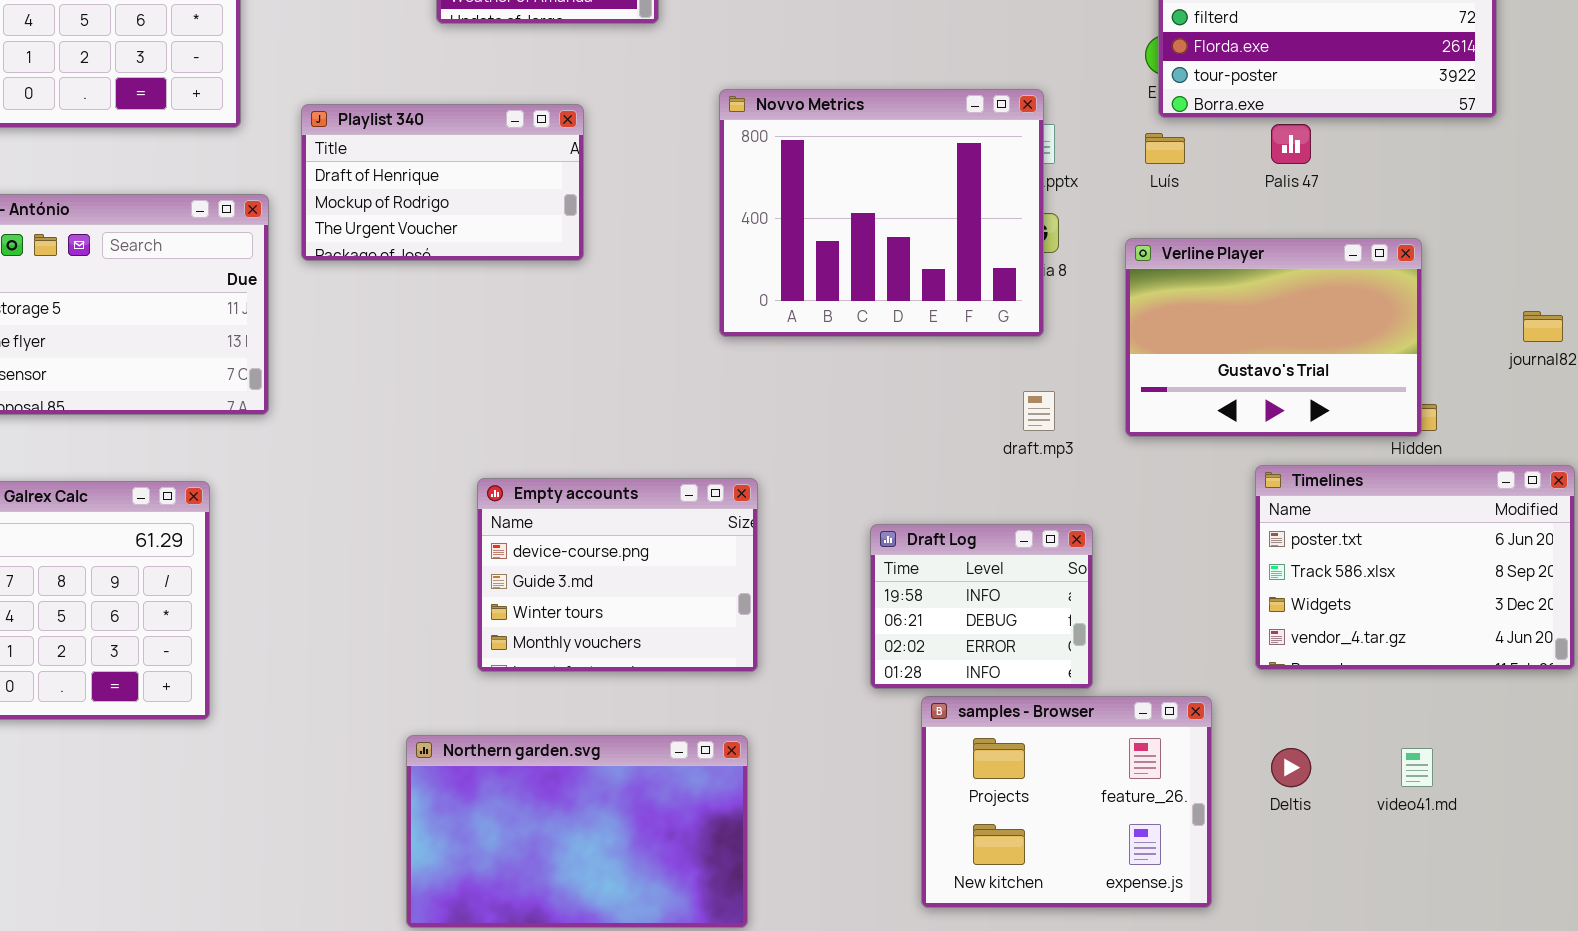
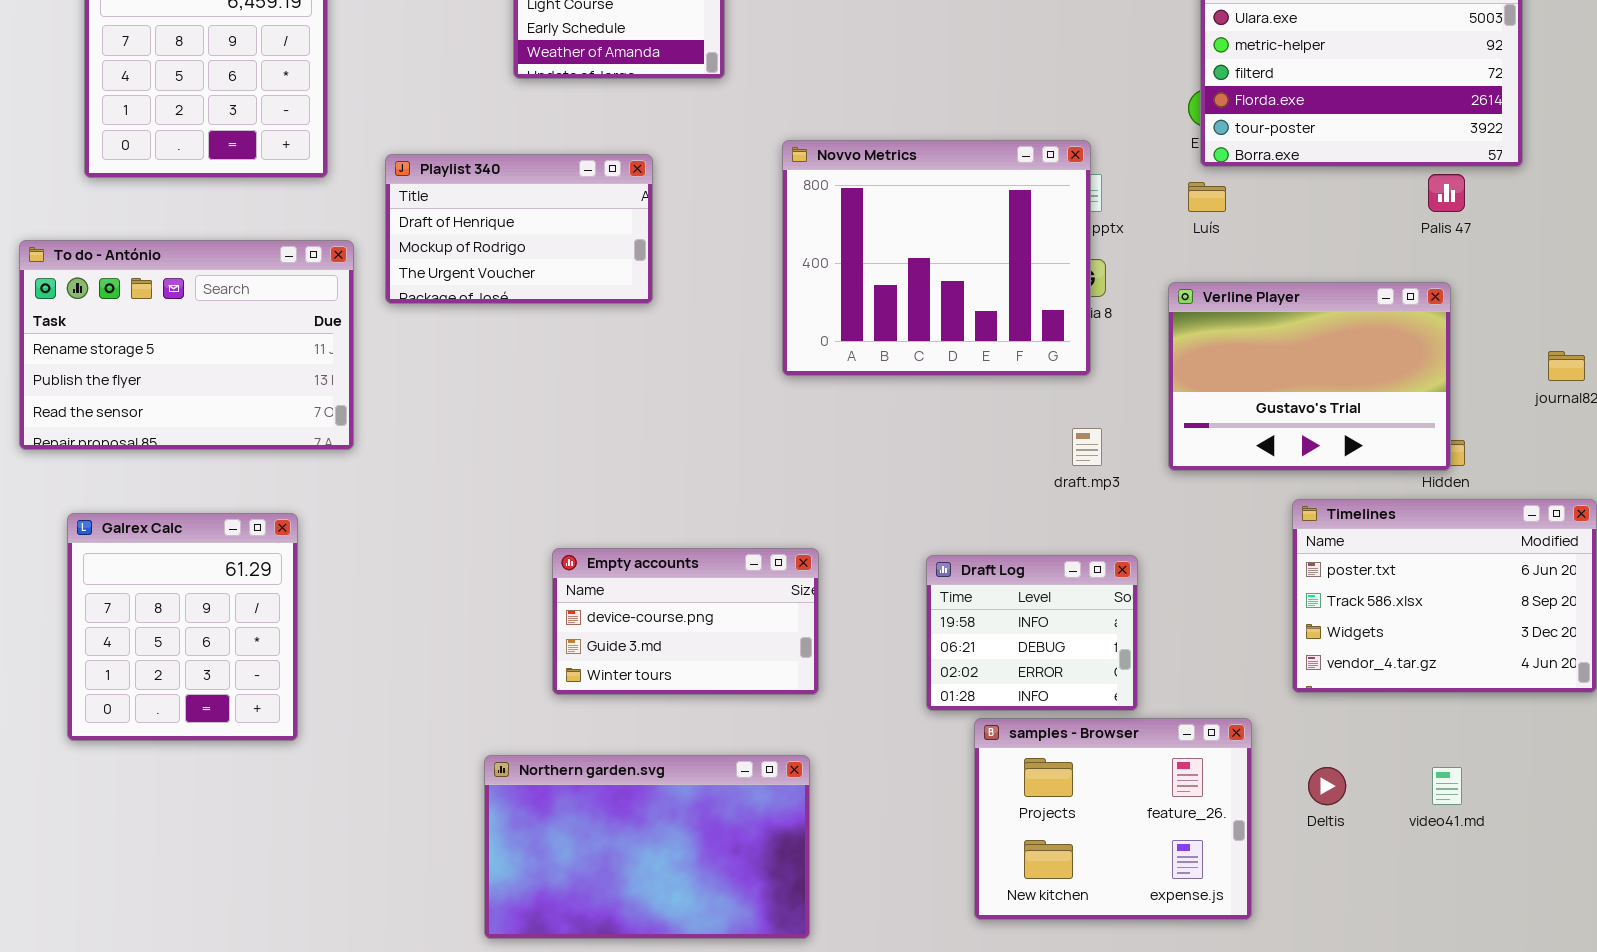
Palis 47: [1271,124,1311,164] -> [1428,174,1465,212], moved
Empty accounts: [477,478,758,672] -> [552,548,819,695], resized

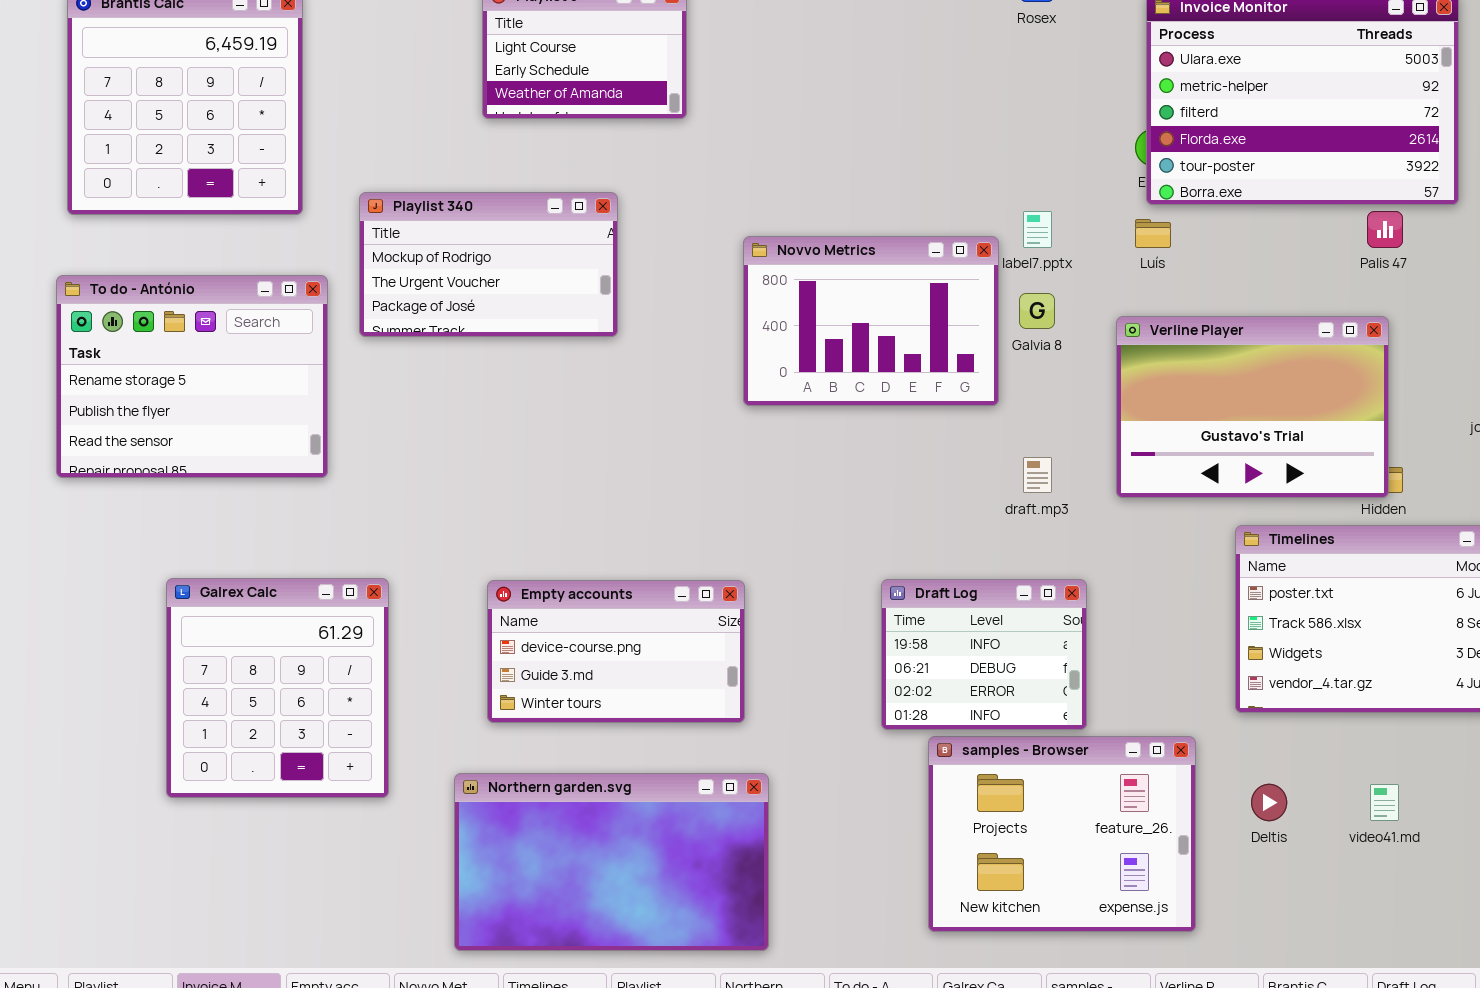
Novvo Metrics: [782,140,1091,376] -> [743,236,999,406], resized
Playlist 340: [385,154,653,304] -> [359,192,618,337], scrolled down 1 row
To do - António: [19,240,354,450] -> [56,275,328,478], resized
Galrex Calc: [67,513,298,741] -> [166,578,389,798], moved
Empty accounts: [552,548,819,695] -> [487,580,745,723], moved

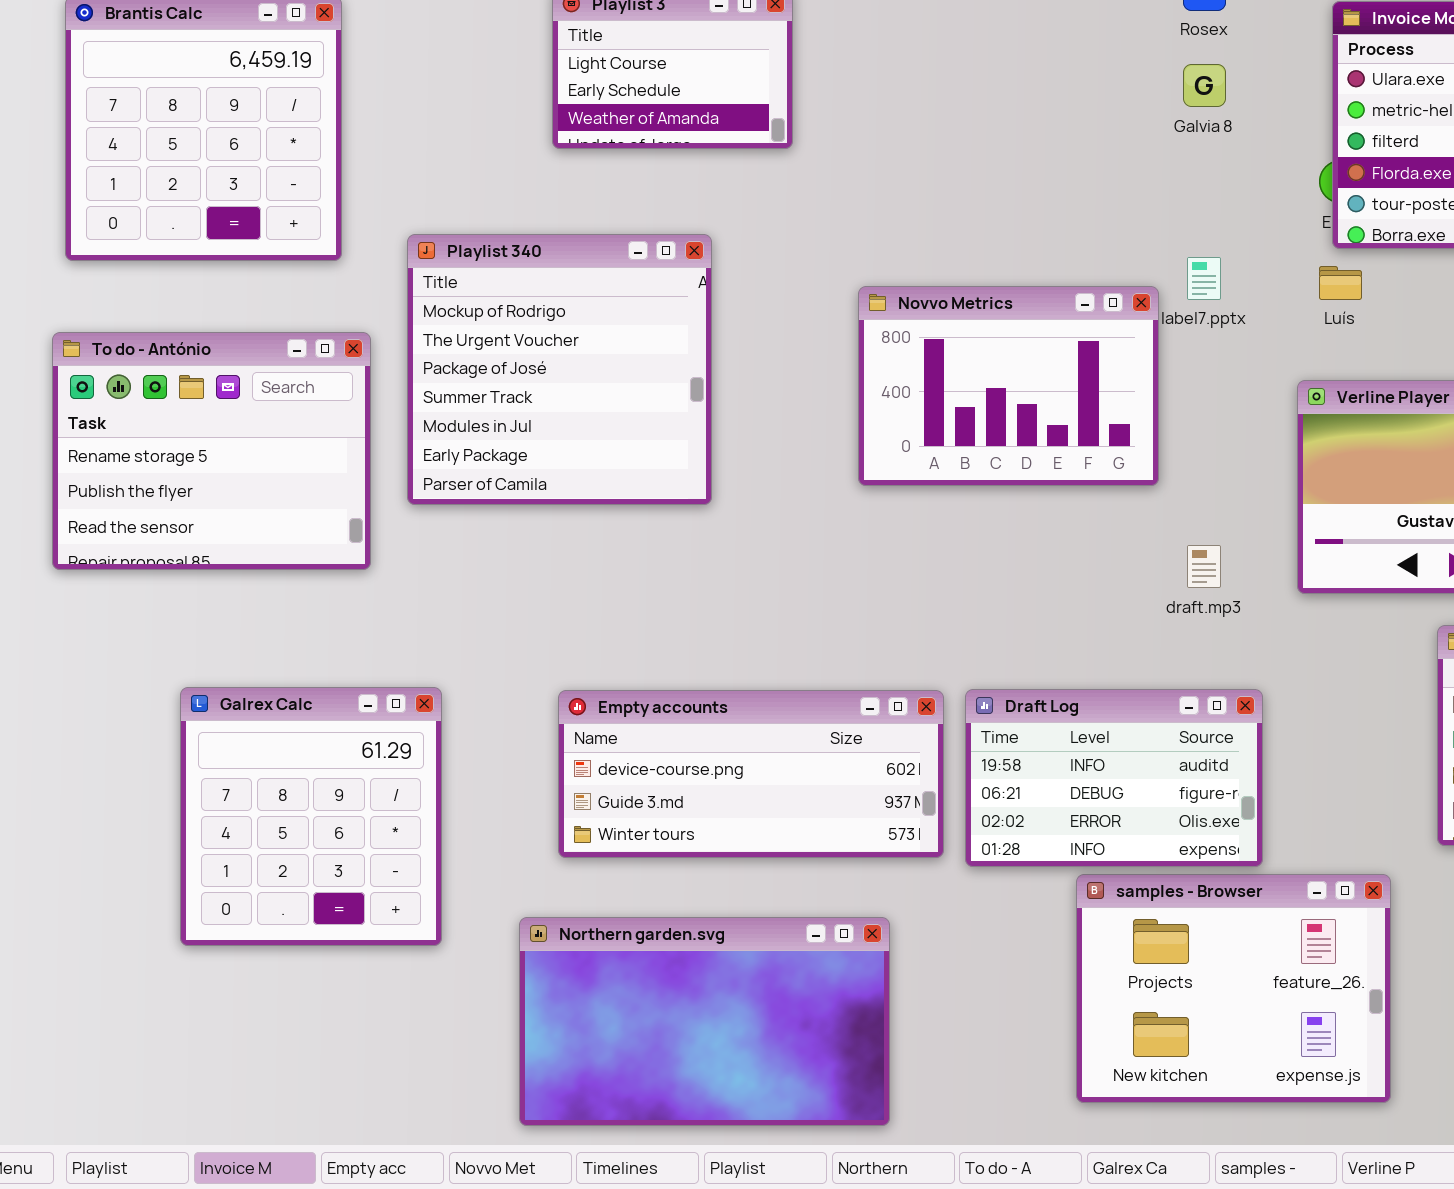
Playlist 340: [359,192,618,337] -> [407,234,712,505], resized
Galvia 8: [1019,293,1055,329] -> [1183,64,1226,107], moved
Draft Log: [881,579,1087,730] -> [965,689,1263,867], resized
Empty accounts: [487,580,745,723] -> [558,690,944,858], resized

